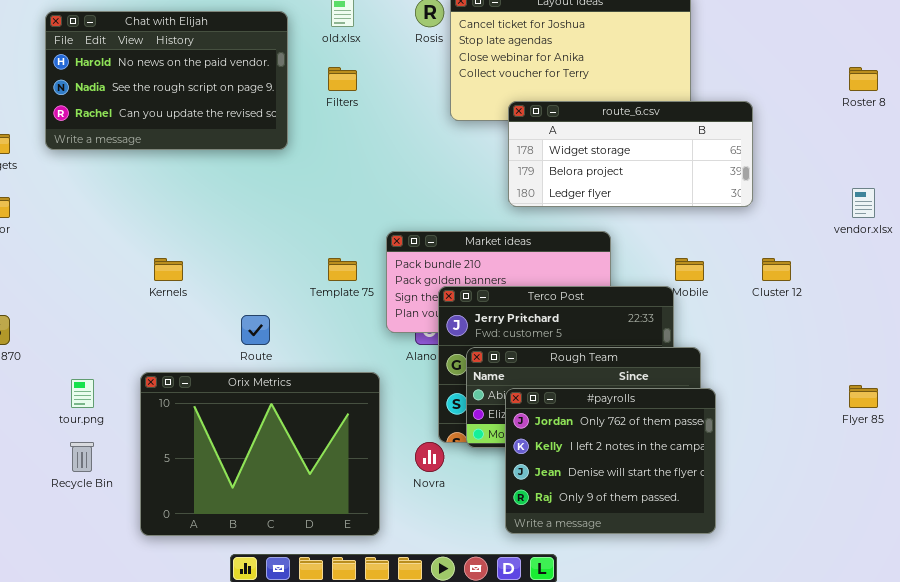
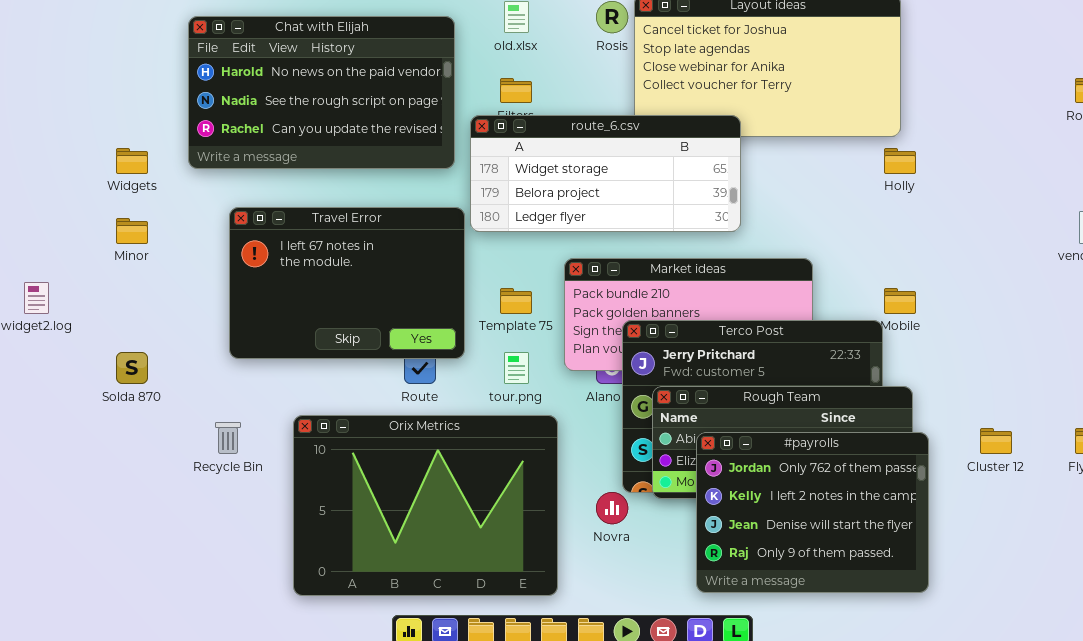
route_6.csv: [508,101,753,207] -> [470,115,741,232], moved
Travel Error: none -> [229,207,465,359], opened
Cluster 12: [762,258,791,281] -> [980,428,1012,454], moved
tour.png: [71,379,94,408] -> [504,352,529,384], moved
Recycle Bin: [70,442,94,472] -> [215,422,241,454], moved

